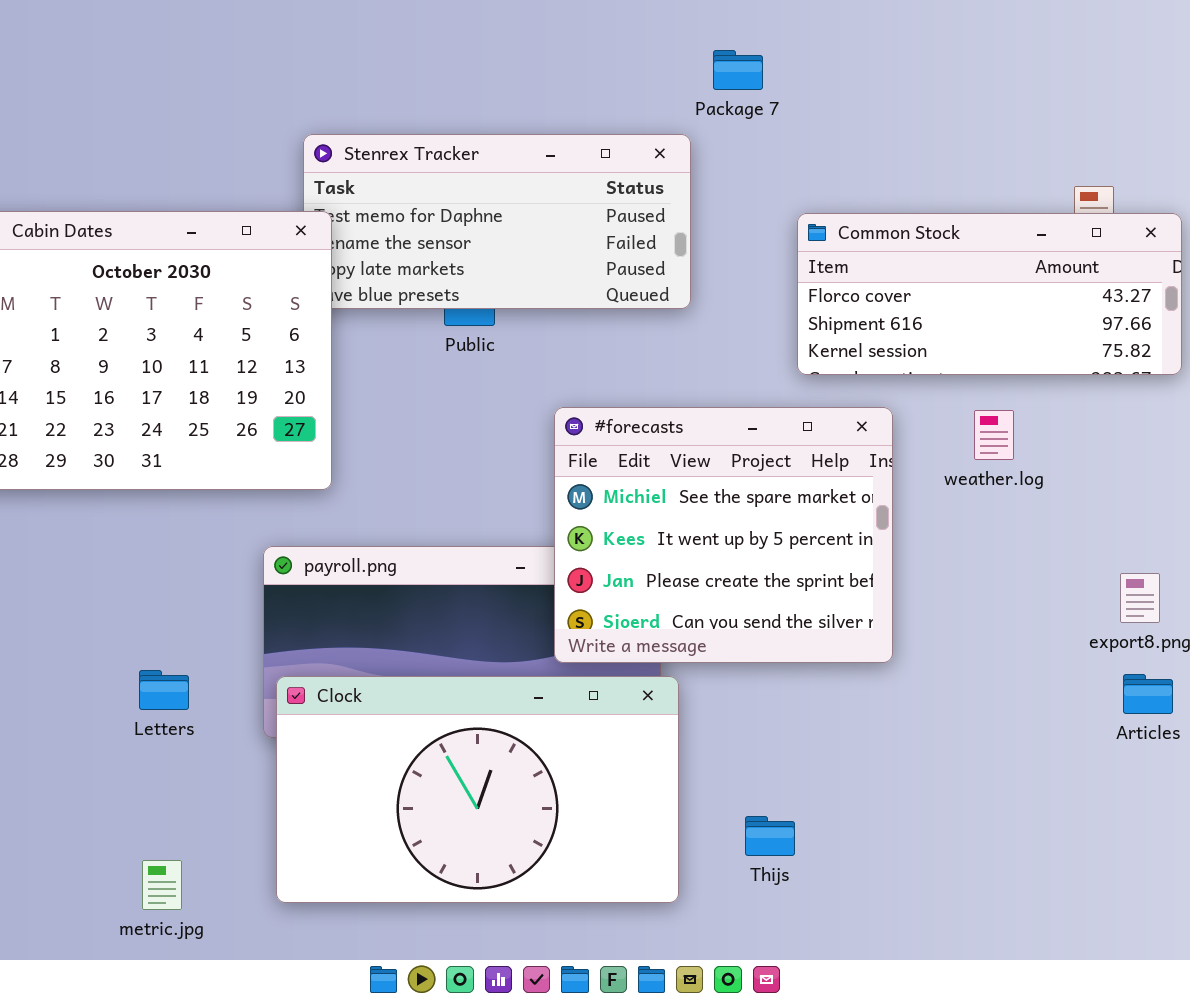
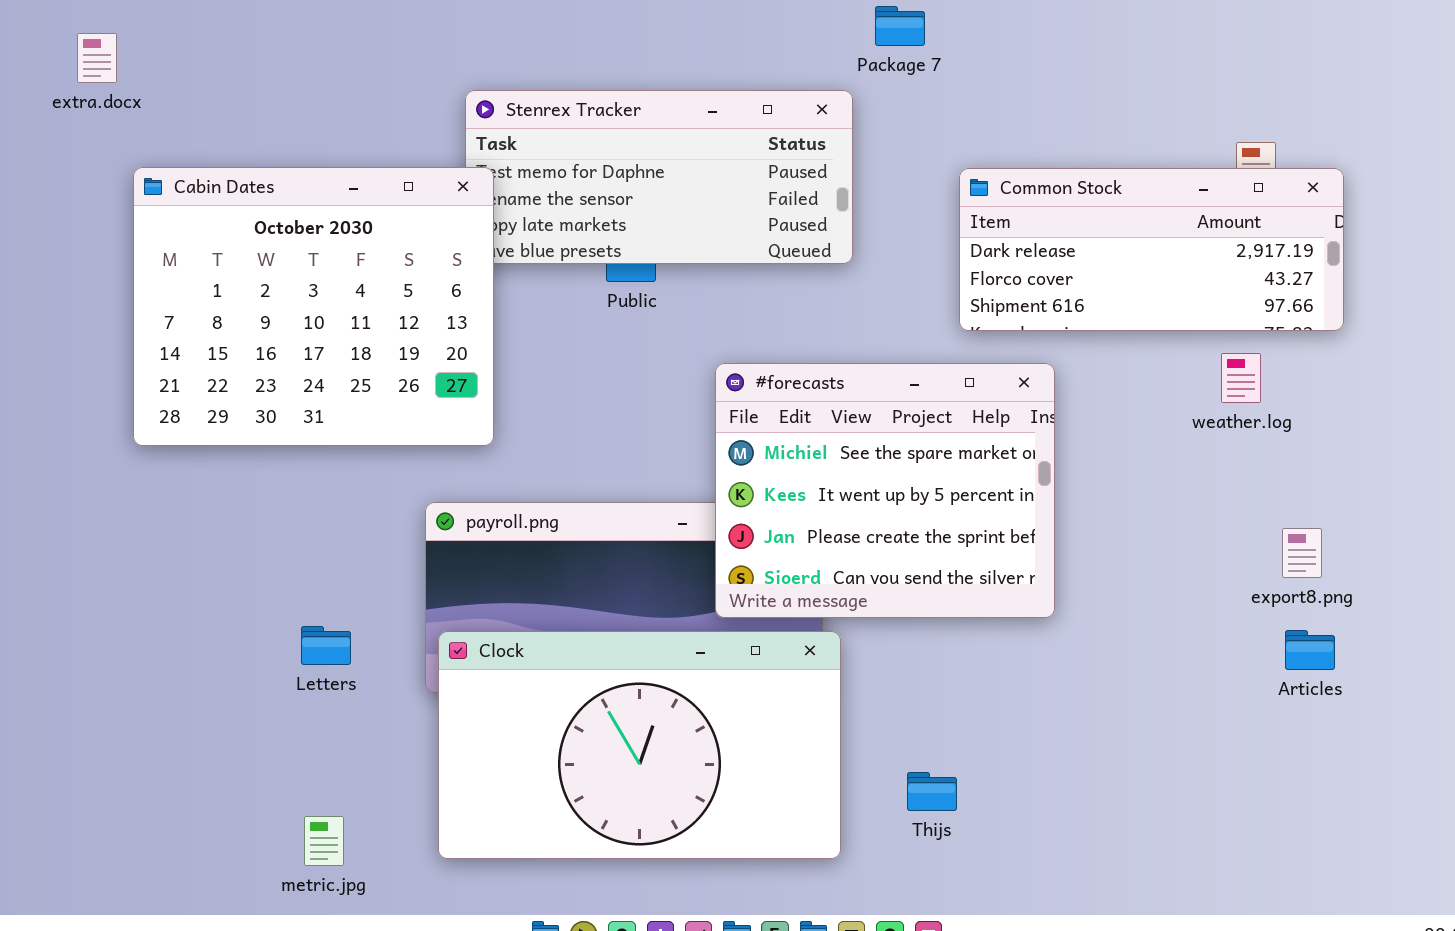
Common Stock: [797,213,1182,375] -> [959,168,1344,331], scrolled up 1 row
weather.log: [974,410,1014,460] -> [1221,353,1261,403], moved

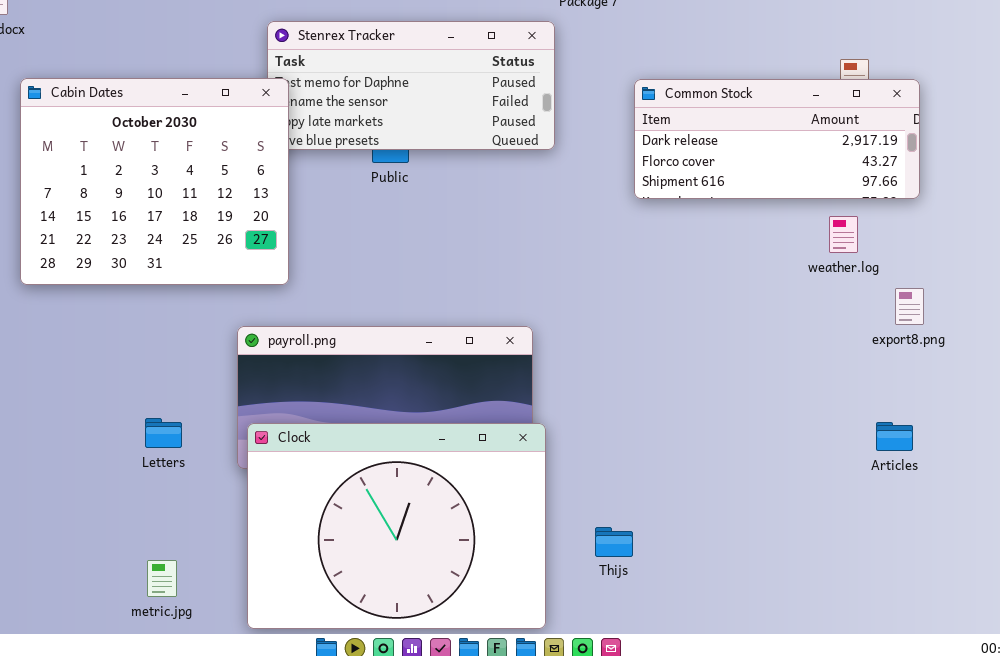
#forecasts: [715,363,1055,618] -> none, closed
export8.png: [1282,528,1322,578] -> [895,288,924,325], moved
Clock: [438,631,841,859] -> [247,423,546,629], resized

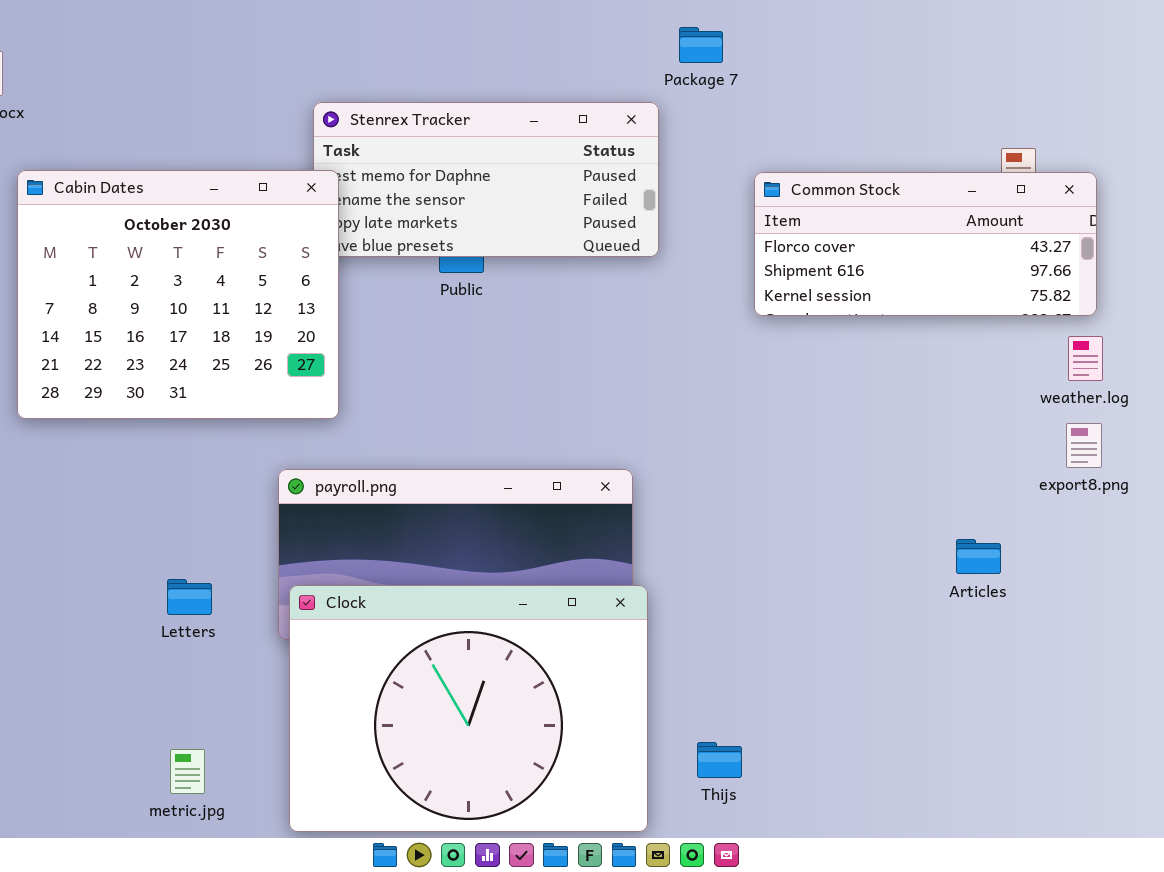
Common Stock: [634,79,920,199] -> [754,172,1097,316], scrolled down 1 row
weather.log: [829,216,858,253] -> [1068,336,1103,381], moved
Articles: [876,422,913,451] -> [956,539,1001,574], moved
Thijs: [595,527,633,557] -> [697,742,742,778], moved

